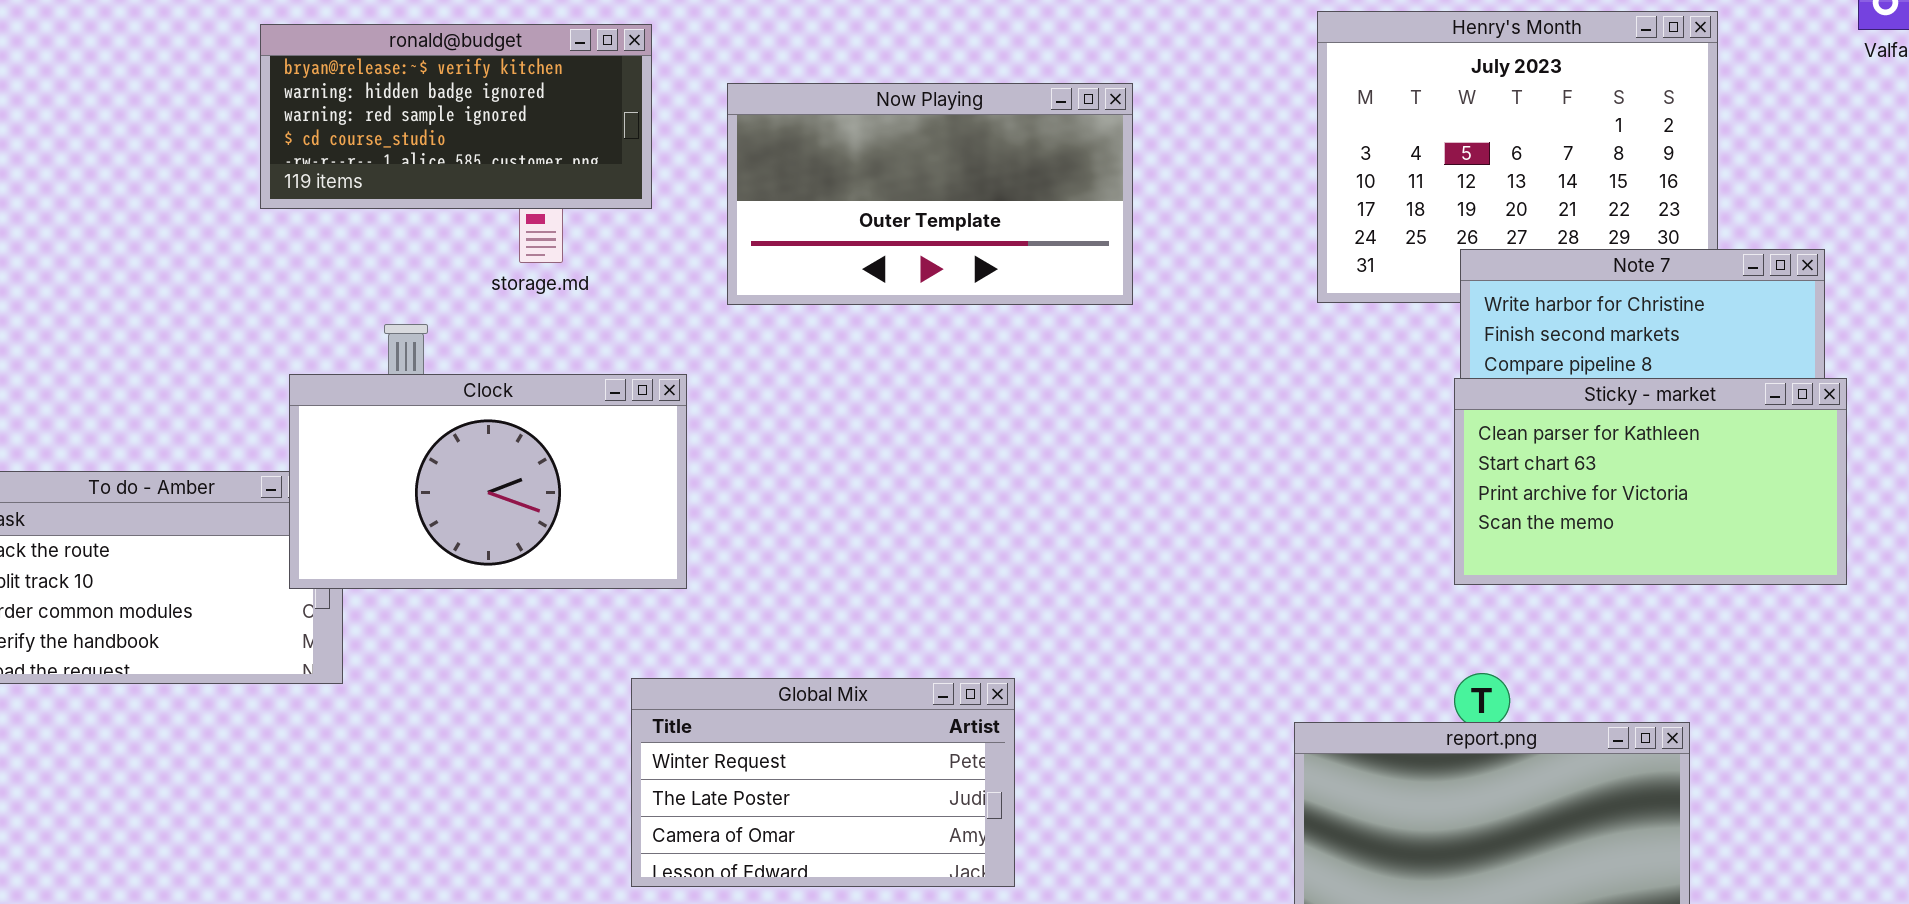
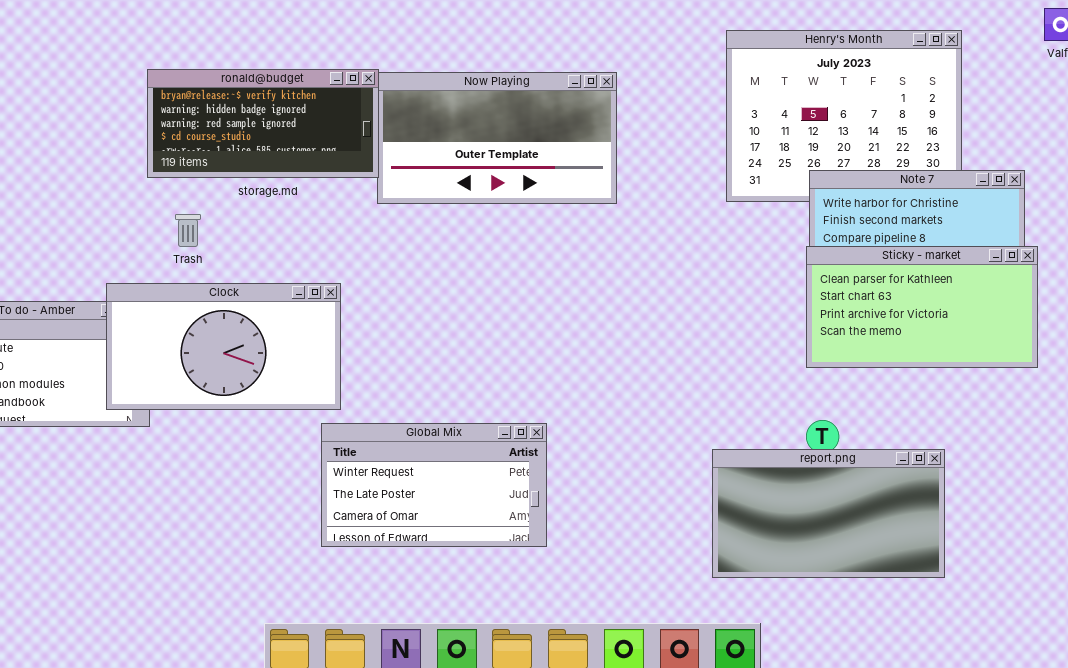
ronald@budget: [260,24,652,209] -> [147,69,379,178], moved
Clock: [289,374,687,589] -> [106,283,341,410], moved

